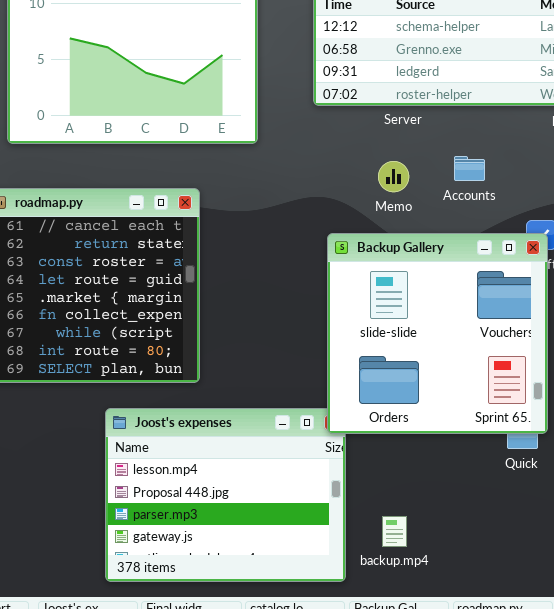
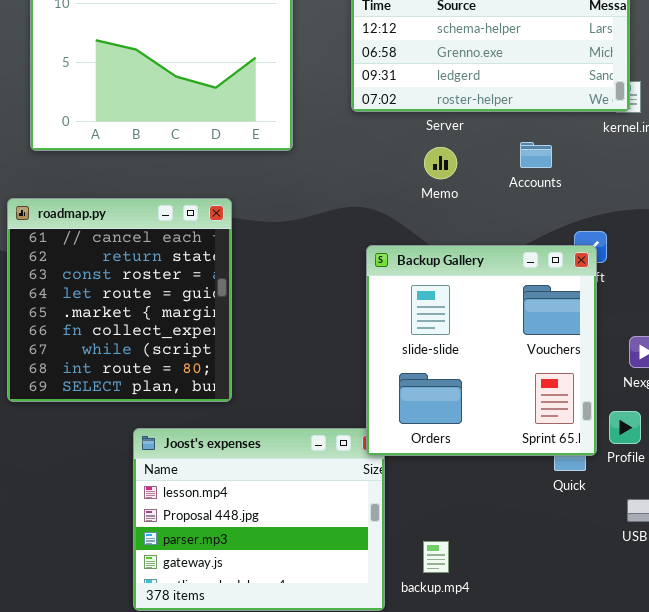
Accounts: [454,156,485,181] -> [520,142,552,168], moved
Memo: [378,161,409,192] -> [424,147,457,179], moved

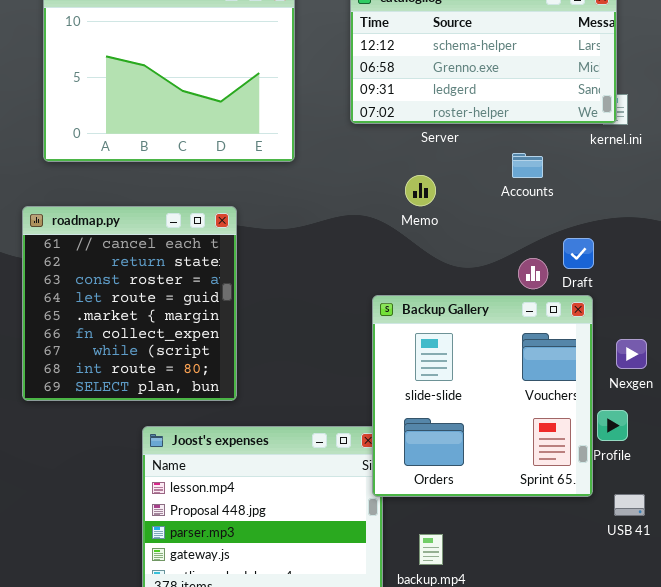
Memo: [424,147,457,179] -> [405,175,436,206], moved
Backup Gallery: [366,245,597,456] -> [372,295,593,497], moved

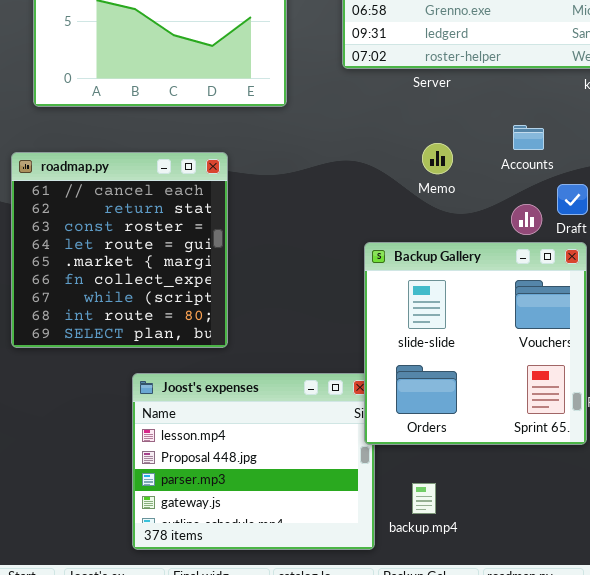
Accounts: [512,153,543,178] -> [513,125,544,150], moved
Memo: [405,175,436,206] -> [422,143,453,174], moved

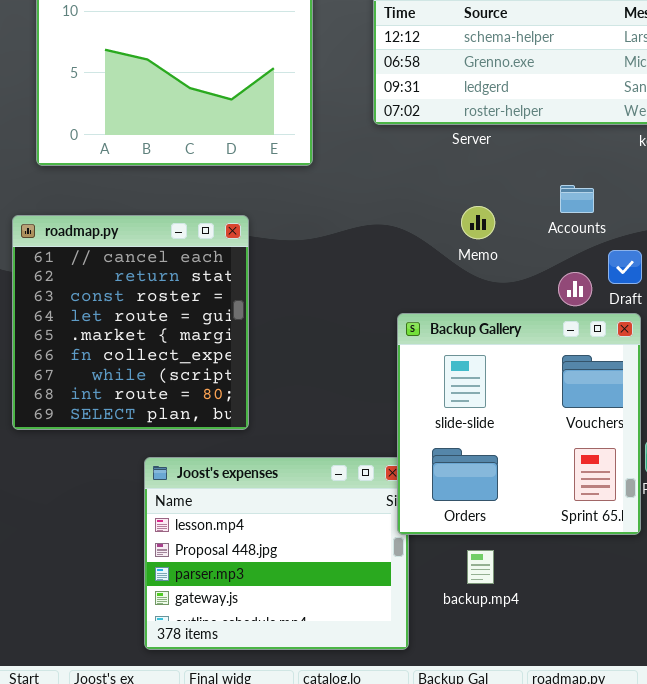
backup.mp4: [412,483,436,514] -> [467,550,494,584], moved

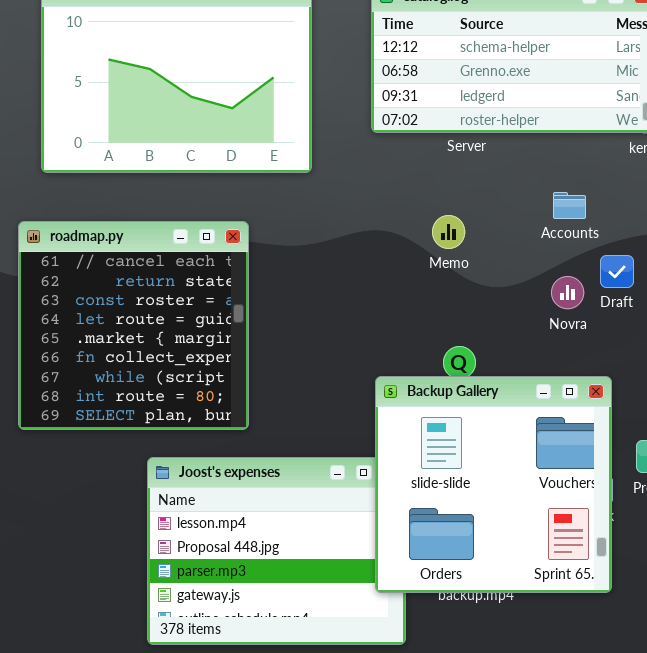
Memo: [461,206,495,239] -> [432,215,465,249], moved
Backup Gallery: [397,313,641,535] -> [375,376,612,593], moved

